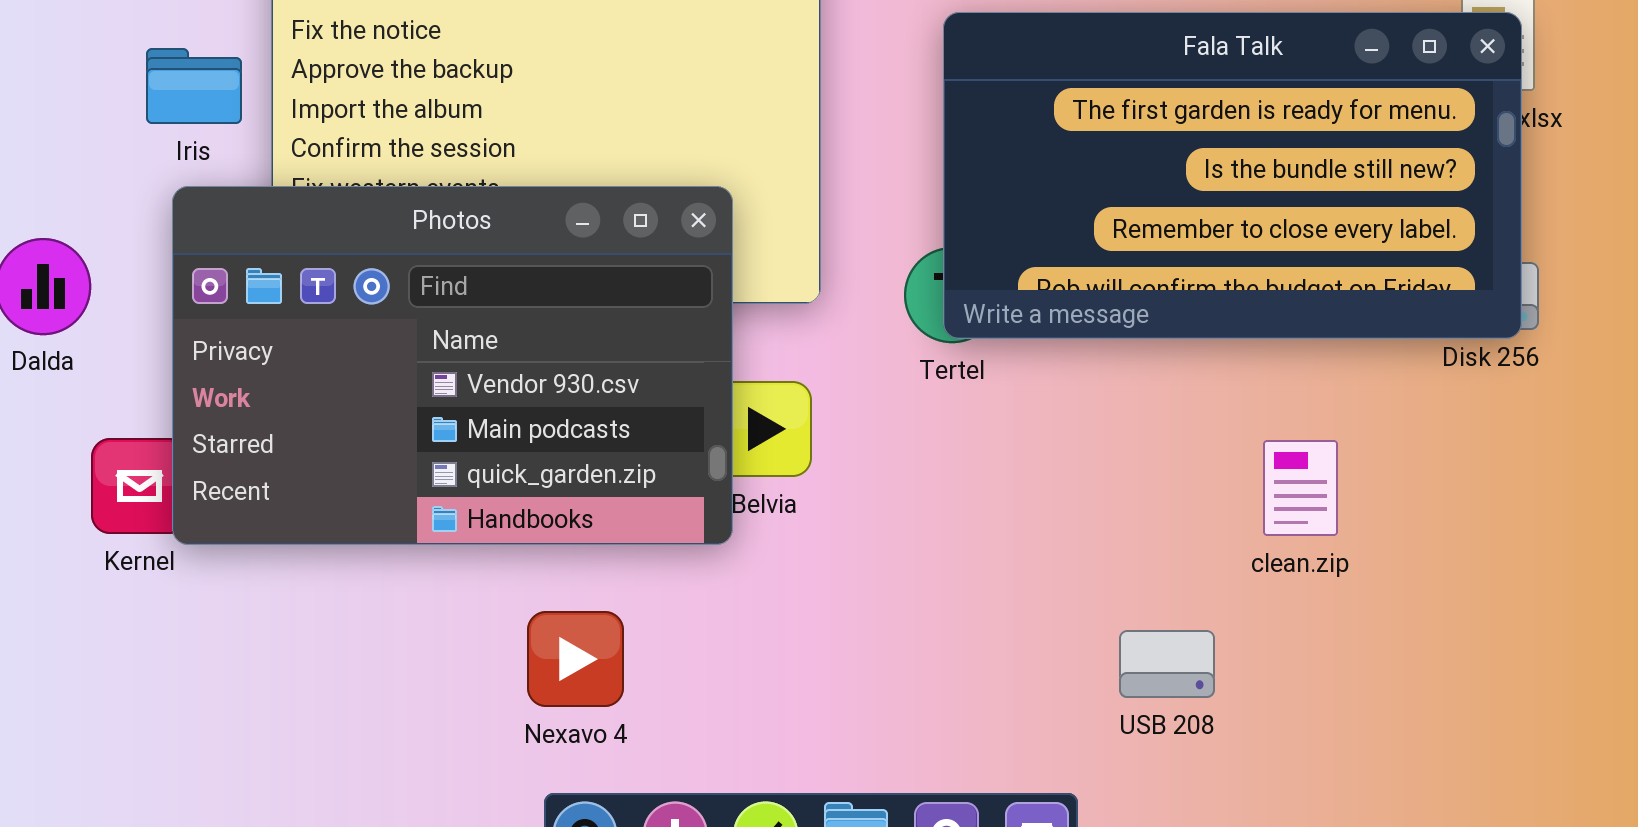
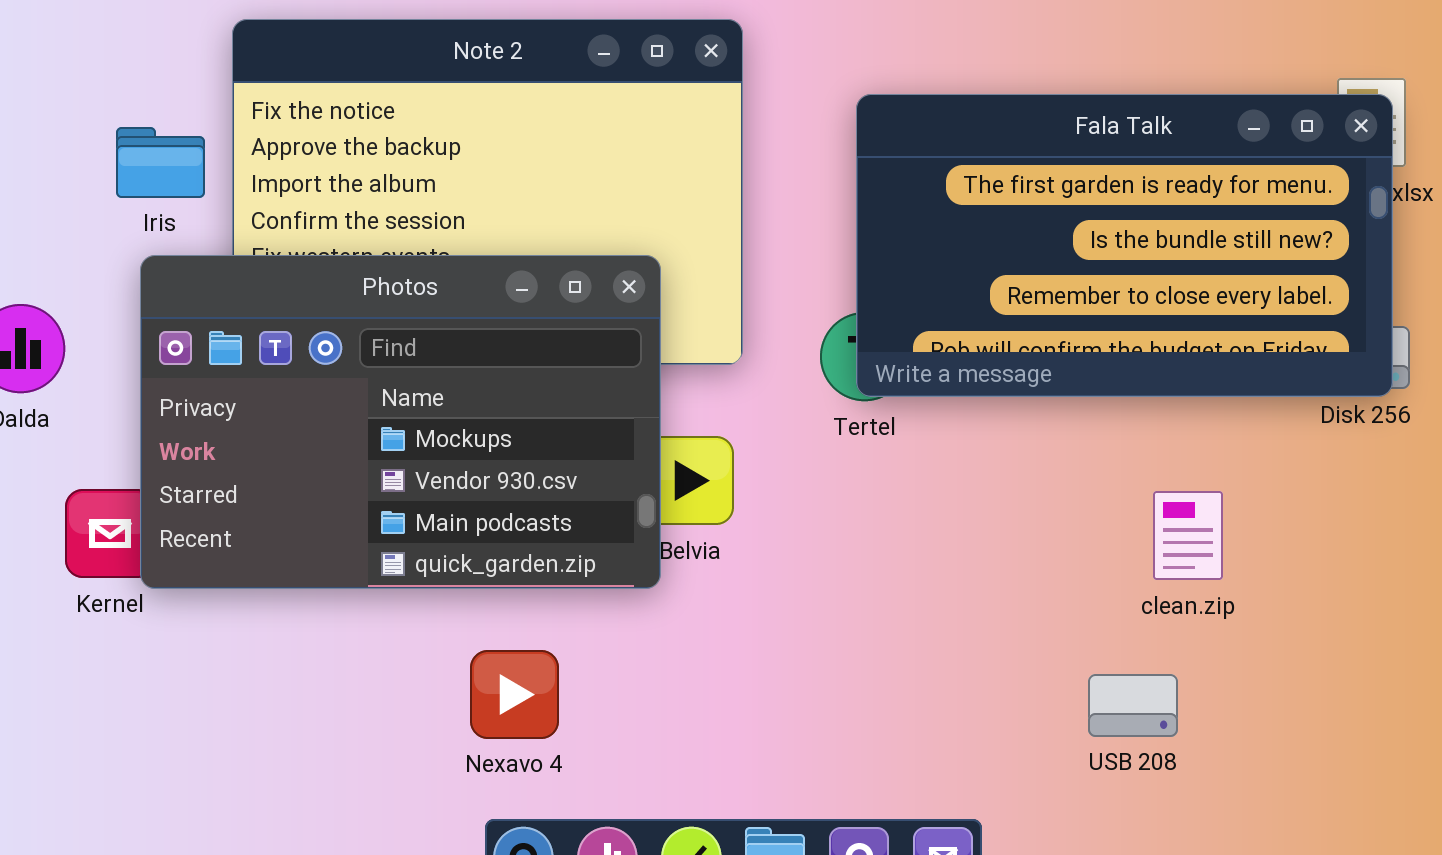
Photos: [172,186,733,545] -> [140,255,661,589], scrolled up 1 row
USB 208: [1119,630,1215,698] -> [1088,674,1178,737], moved

